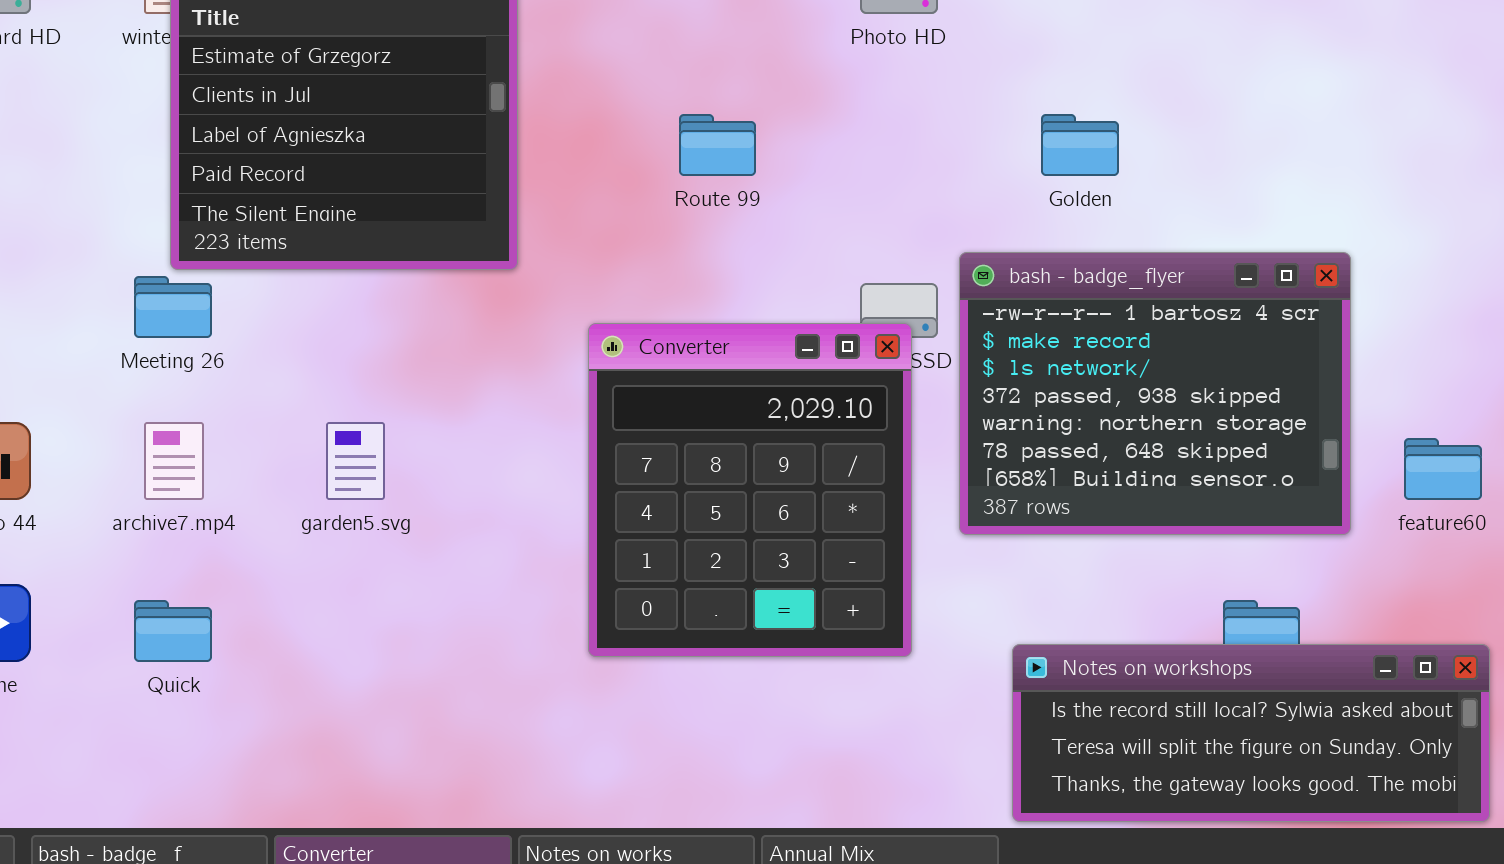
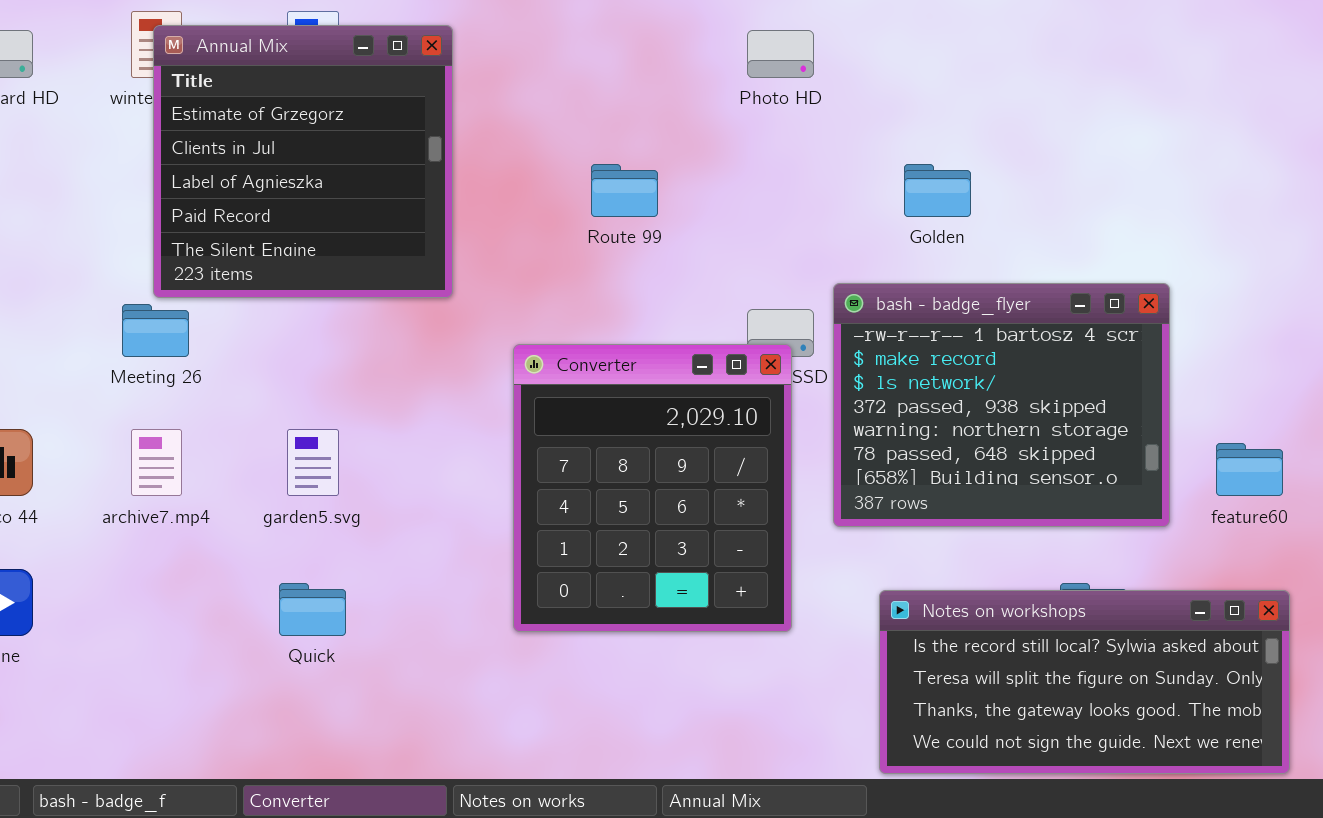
Quick: [134,600,212,662] -> [279,583,346,636], moved
Notes on workshops: [1012,644,1490,822] -> [879,590,1290,774], resized

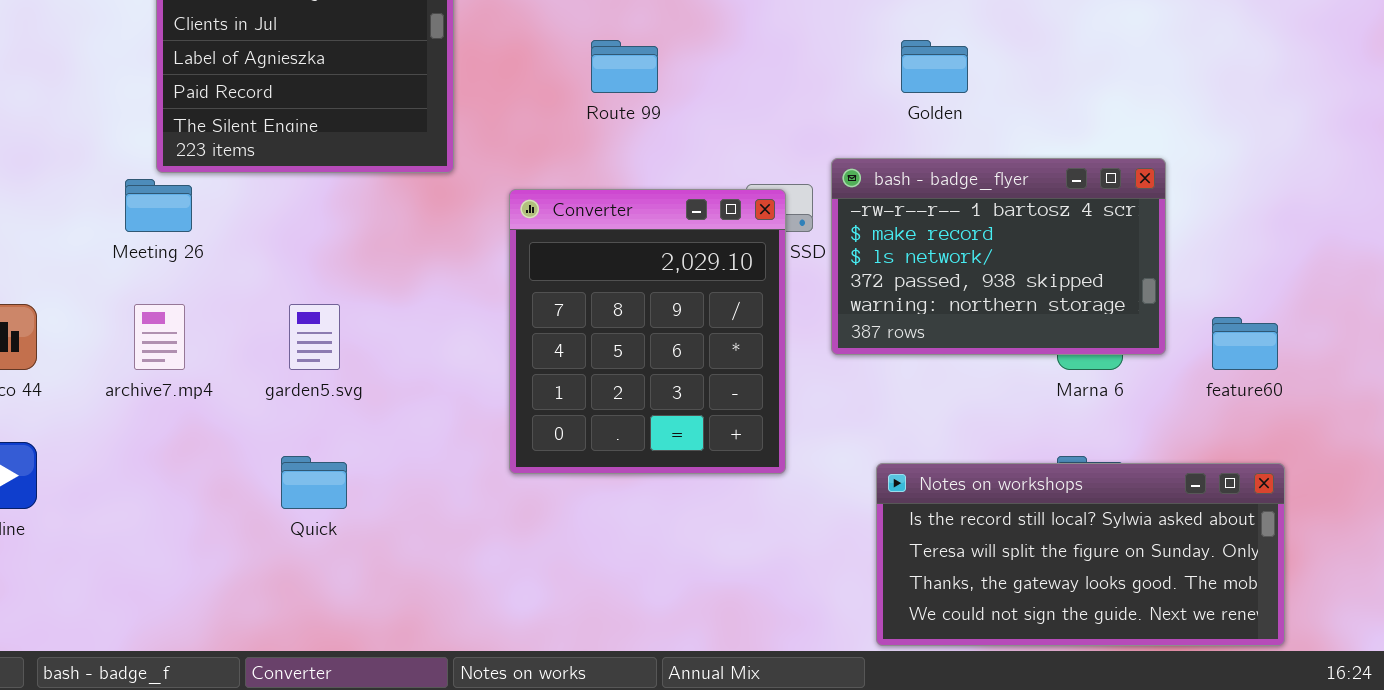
bash - badge_flyer: [833,283,1170,527] -> [831,158,1166,355], resized
Converter: [513,344,792,632] -> [509,189,786,474], moved

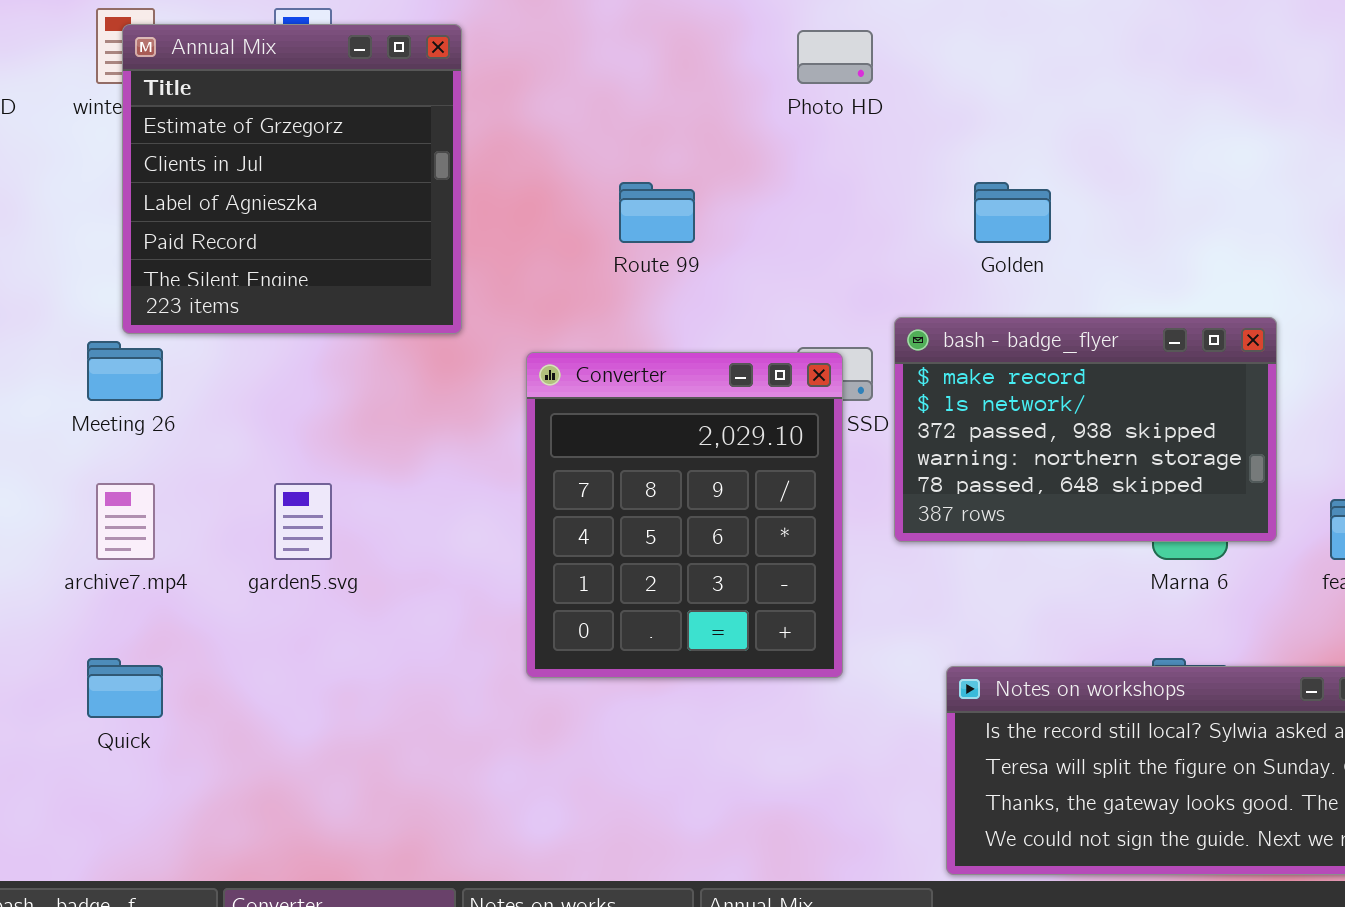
bash - badge_flyer: [831,158,1166,355] -> [894,317,1277,542], scrolled down 1 row
Quick: [281,456,347,509] -> [87,658,163,718], moved

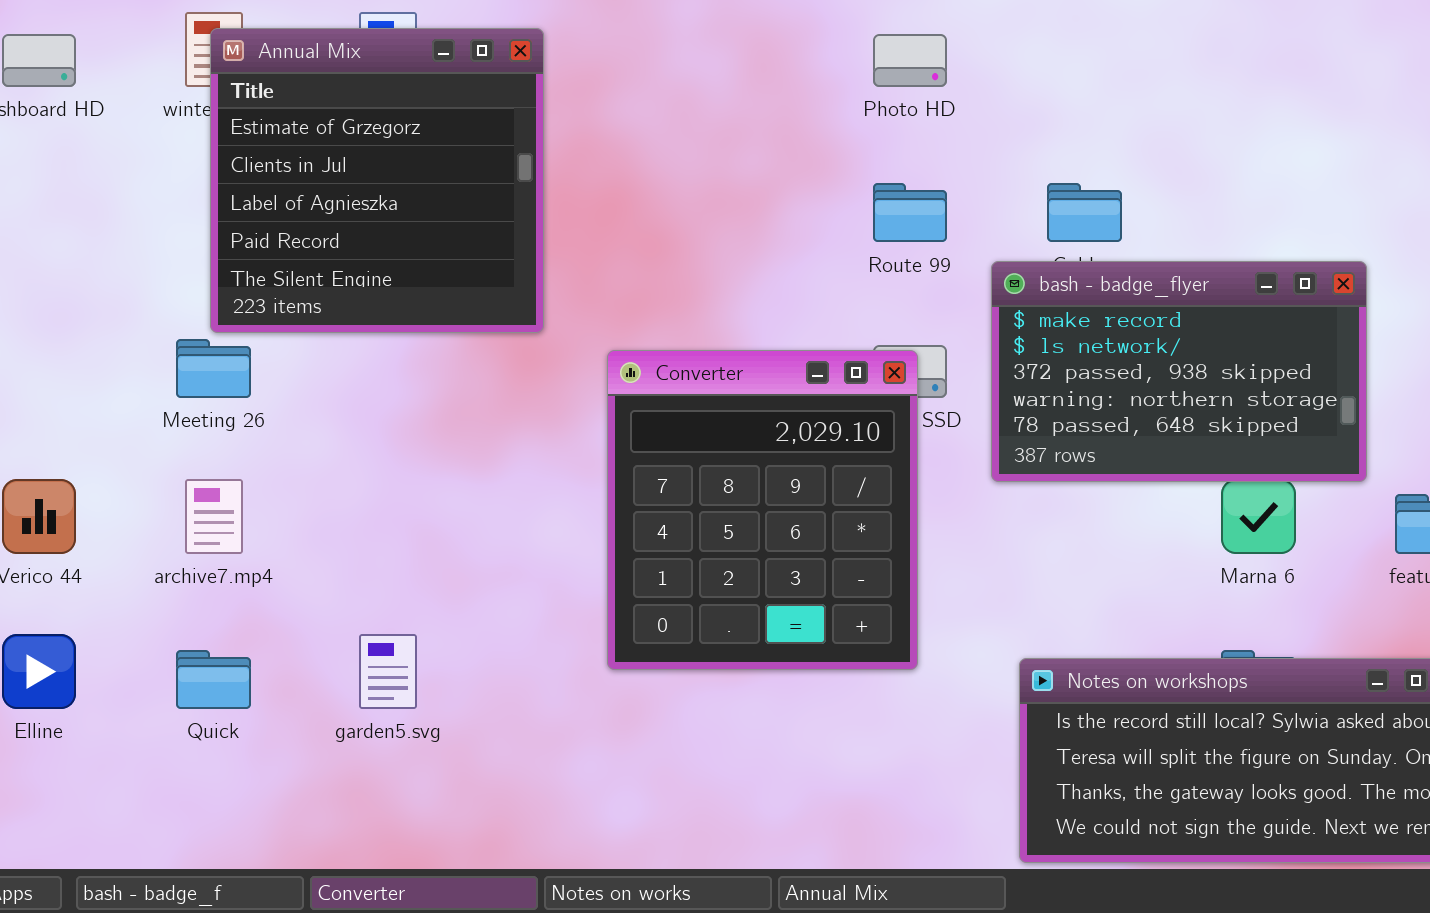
Route 99: [619,182,695,243] -> [873,183,947,242], moved
bash - badge_flyer: [894,317,1277,542] -> [991,261,1367,482], moved
garden5.svg: [274,483,332,560] -> [359,634,417,709], moved

